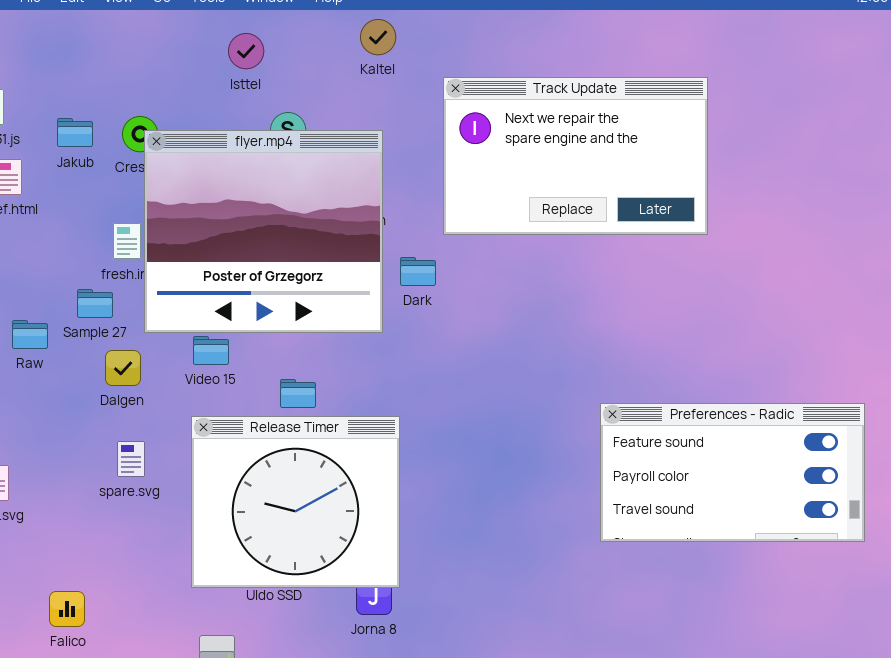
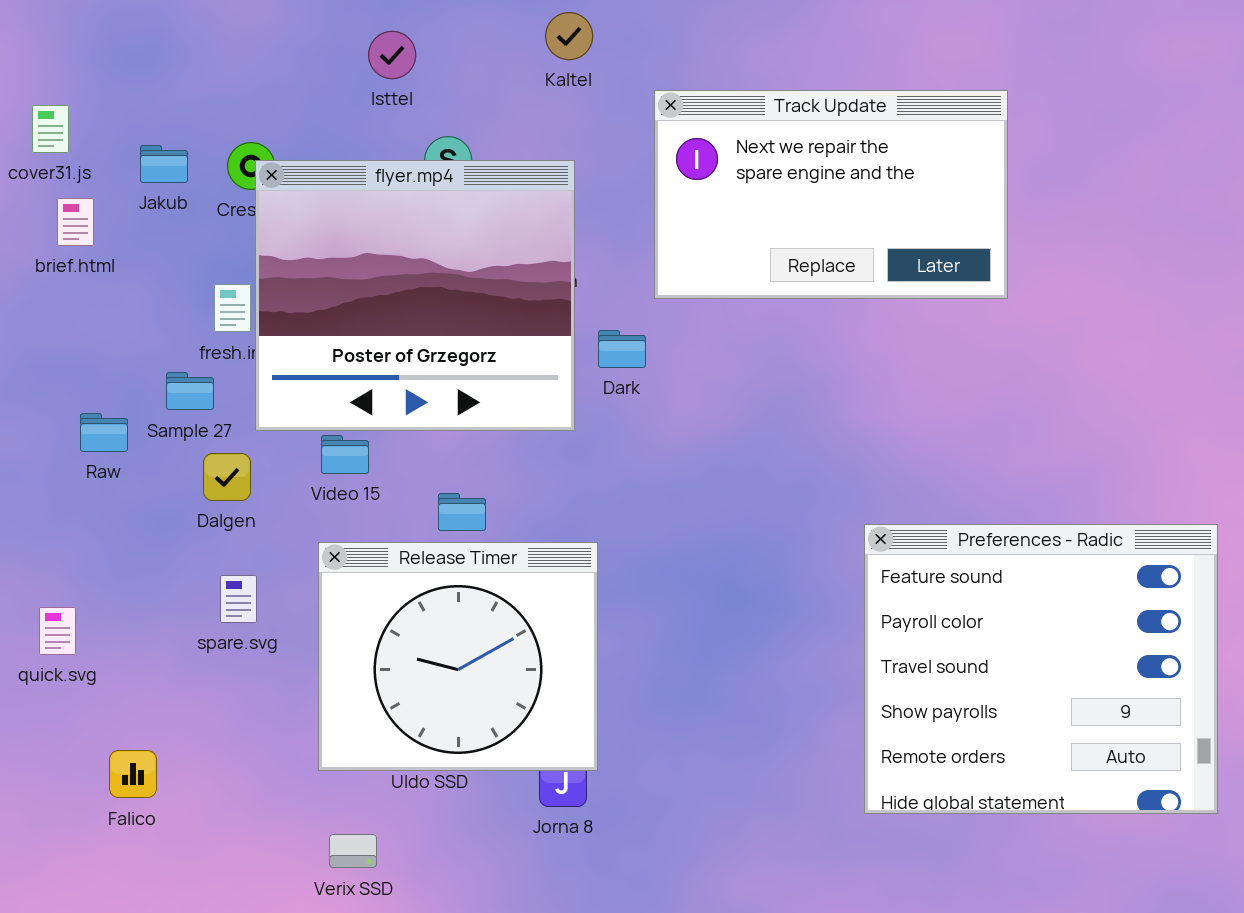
Preferences - Radic: [600,403,865,542] -> [864,524,1218,814], resized
Falico: [49,591,85,627] -> [109,750,157,798], moved

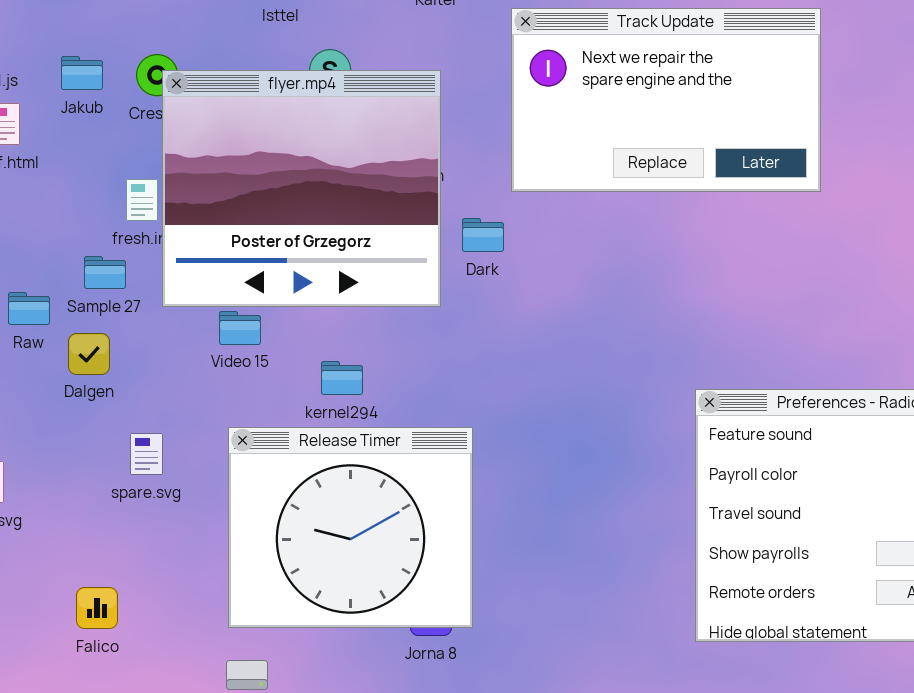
Dalgen: [203,453,251,501] -> [68,333,110,375], moved
Release Timer: [318,542,598,771] -> [228,427,473,628], moved
Falico: [109,750,157,798] -> [76,587,118,629], moved

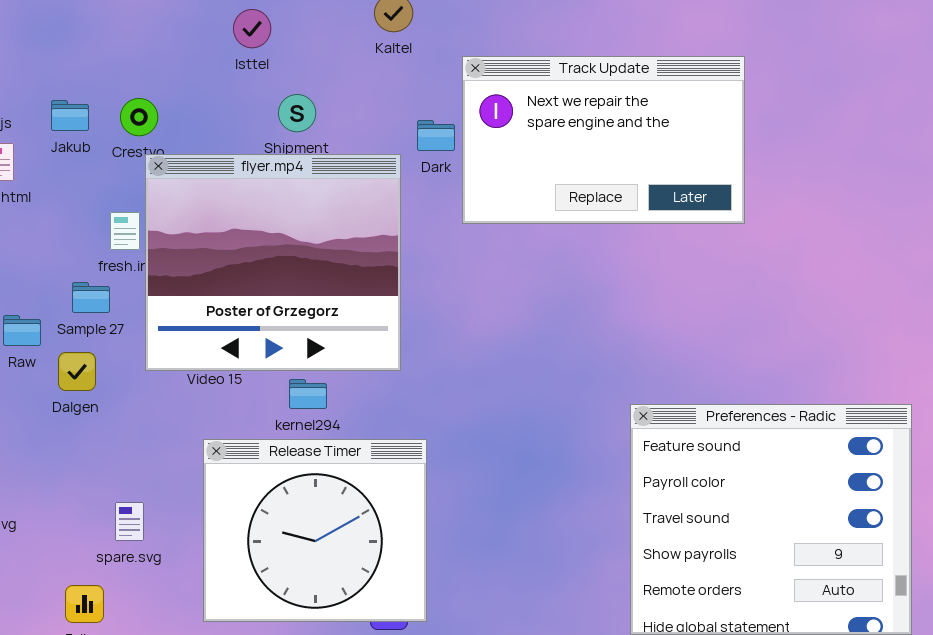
flyer.mp4: [162,70,441,307] -> [145,154,401,371], moved
Dark: [462,218,504,252] -> [417,120,455,151], moved
spare.svg: [130,433,163,475] -> [115,502,144,541], moved

